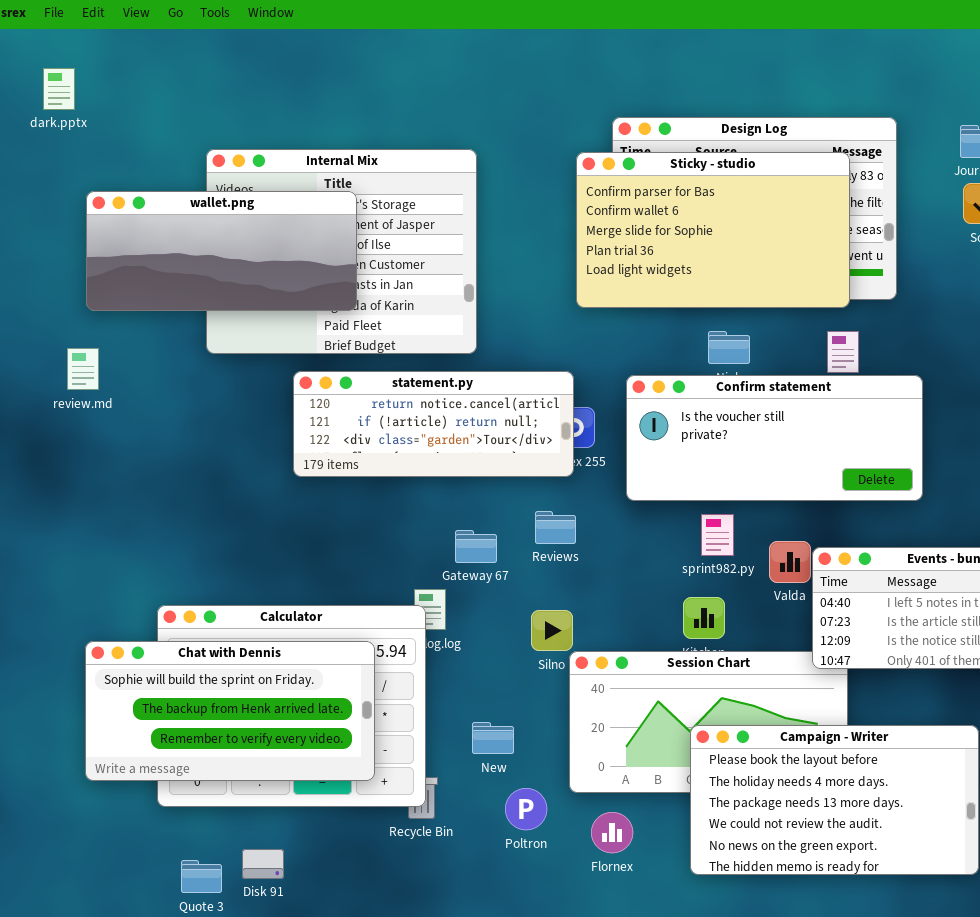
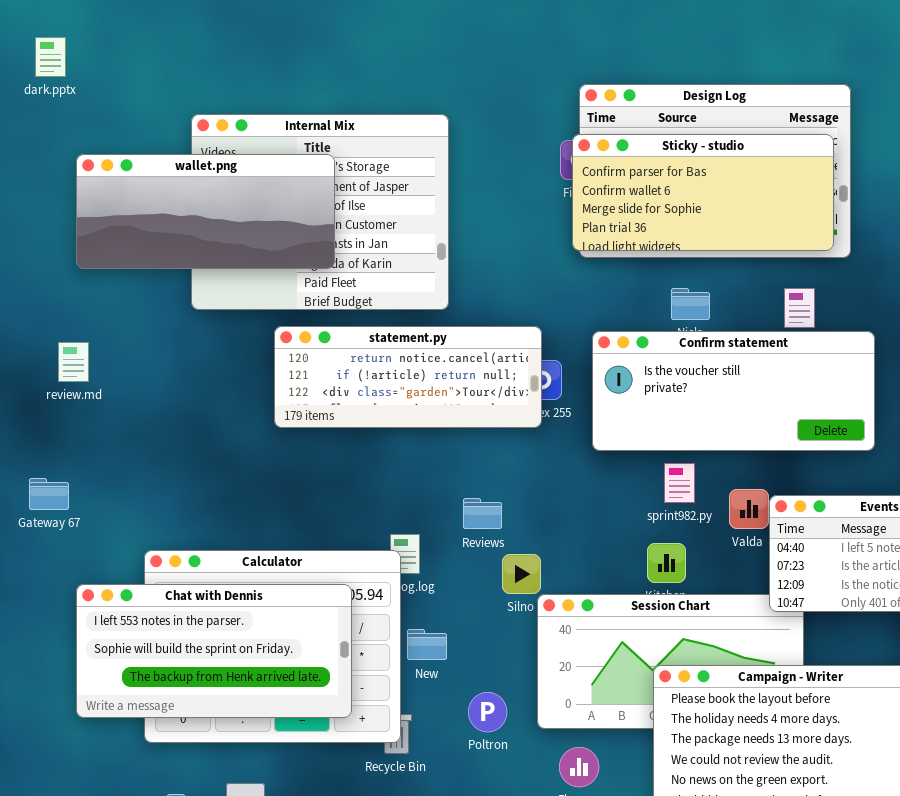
Sticky - studio: [576,152,850,308] -> [572,134,834,251], moved, resized
review.md: [67,348,99,390] -> [58,342,89,382], moved
Reviews: [535,511,576,544] -> [463,498,502,529], moved
Gateway 67: [455,530,497,563] -> [29,478,69,510], moved
Chat with Dennis: [85,641,375,781] -> [76,584,352,718], scrolled up 1 row
New: [472,722,514,754] -> [407,629,447,660], moved
Poltron: [505,788,547,830] -> [468,692,507,732], moved

